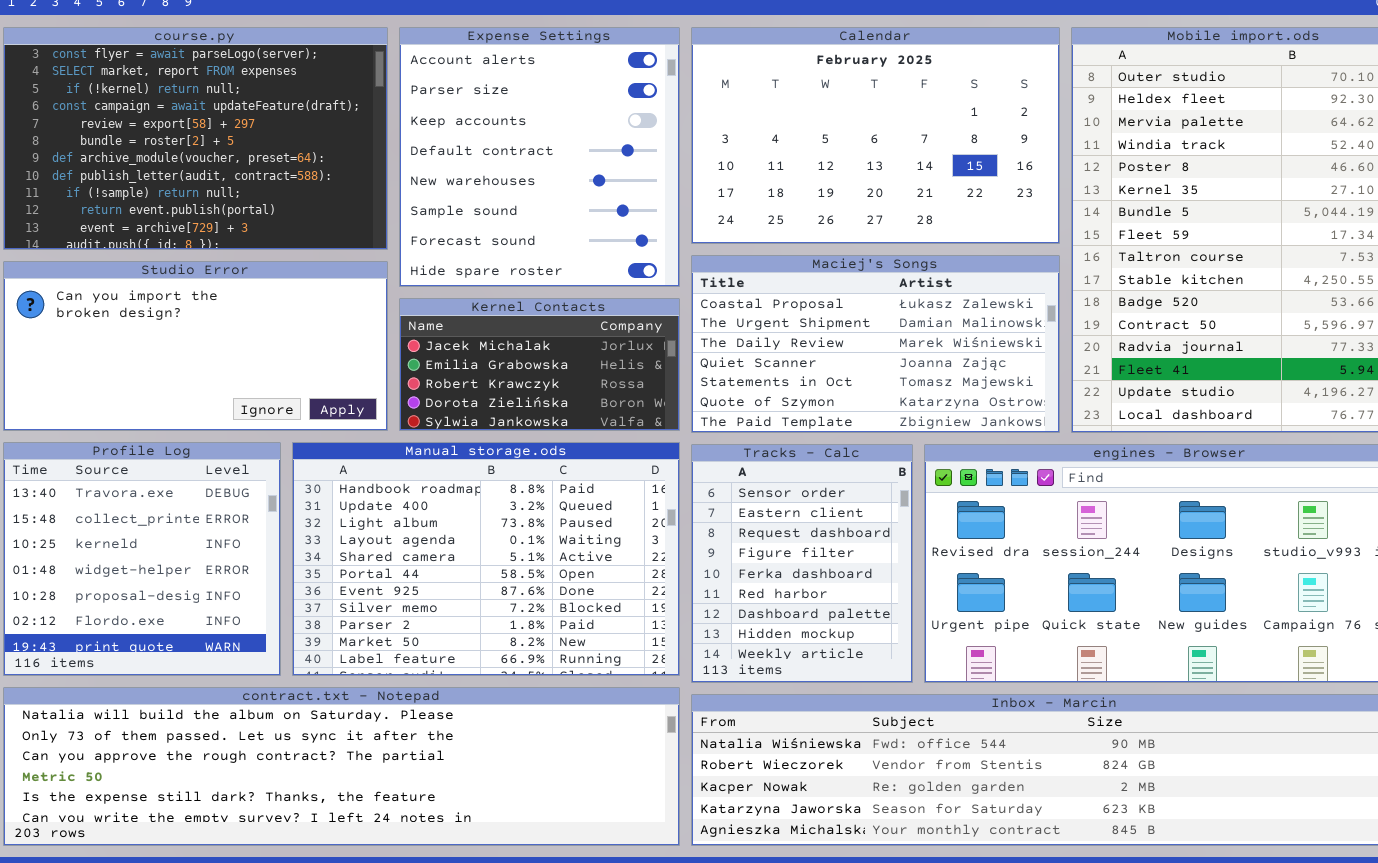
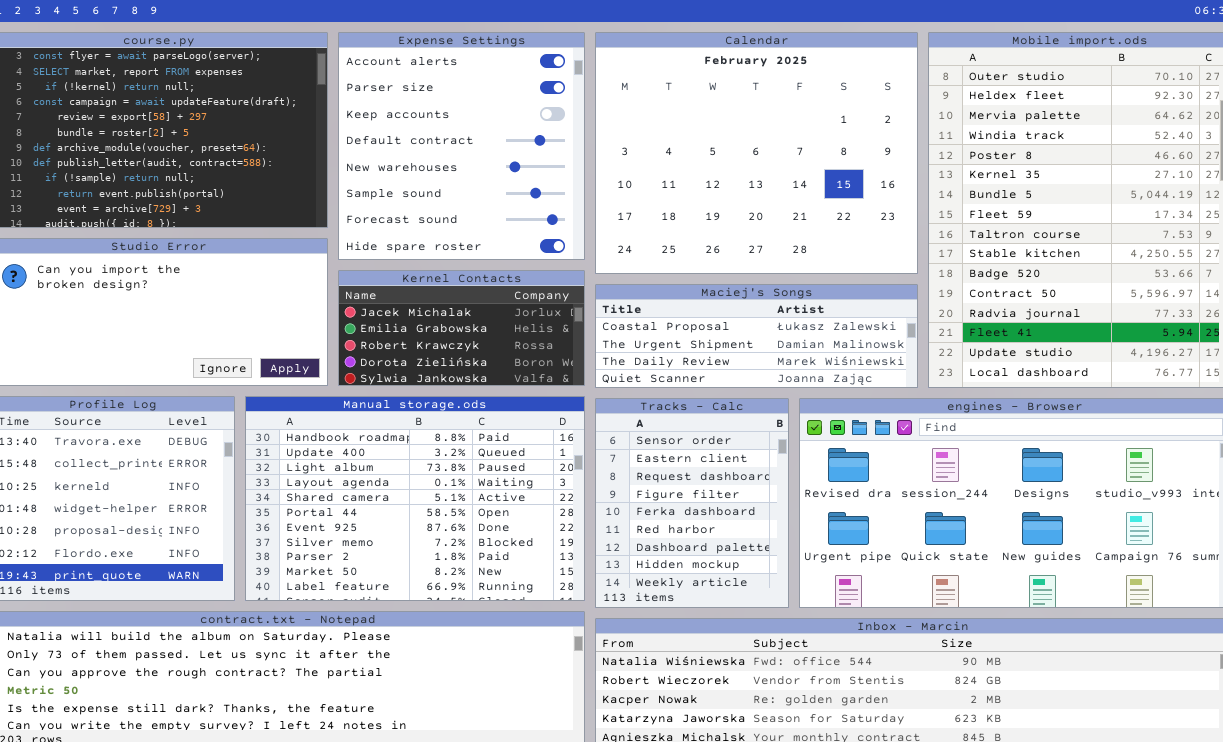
Calendar: [691,27,1060,244] -> [595,32,918,274], resized
Maciej's Songs: [691,255,1060,433] -> [595,284,918,388], resized

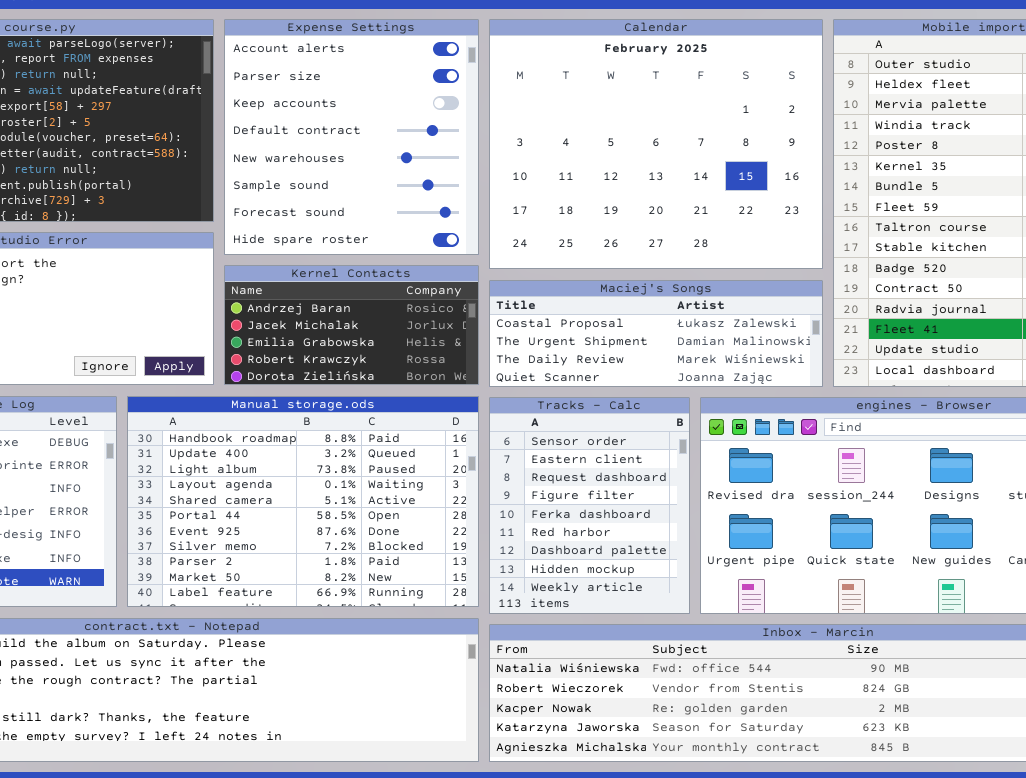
Kernel Contacts: [338,270,585,386] -> [224,265,479,385], scrolled up 1 row

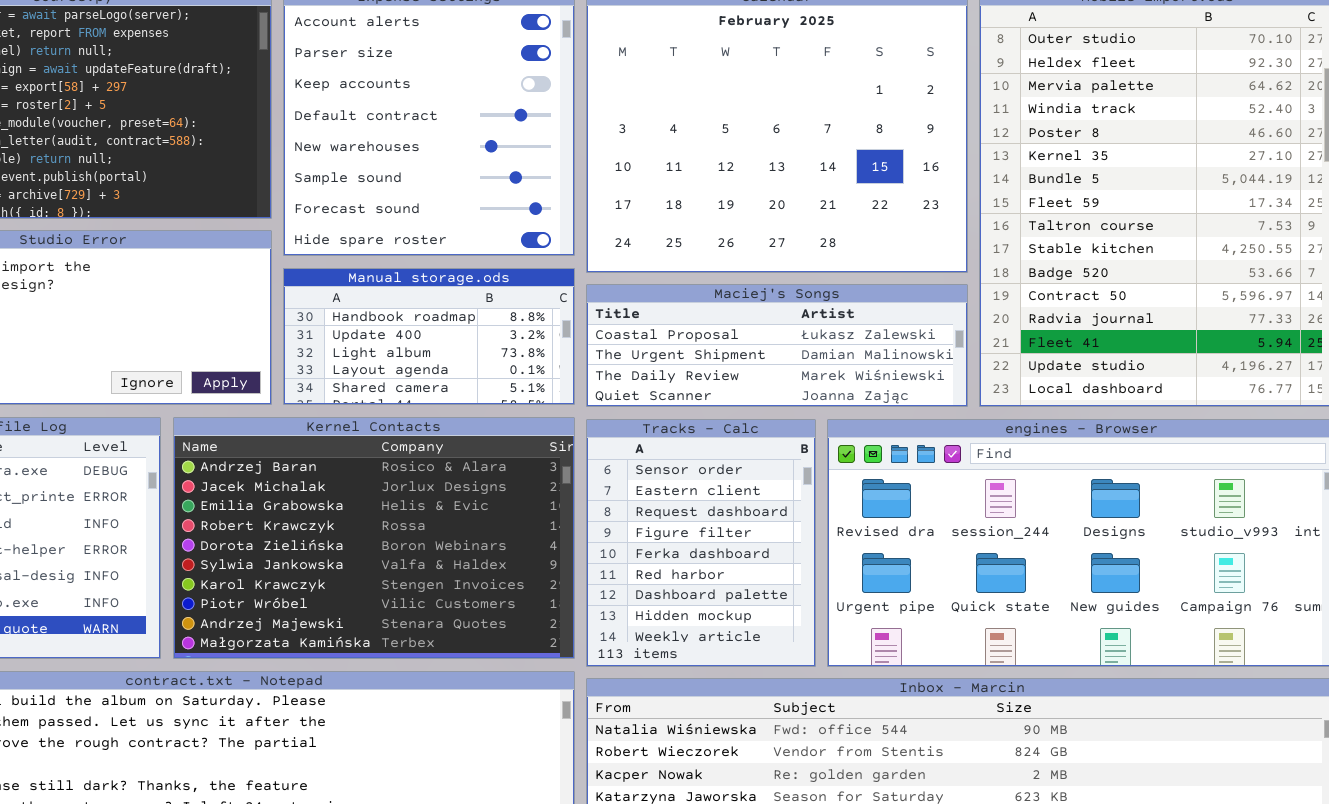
Kernel Contacts: [224,265,479,385] -> [173,417,575,659], moved, resized
Manual storage.ods: [127,396,479,607] -> [283,268,575,405], moved, resized

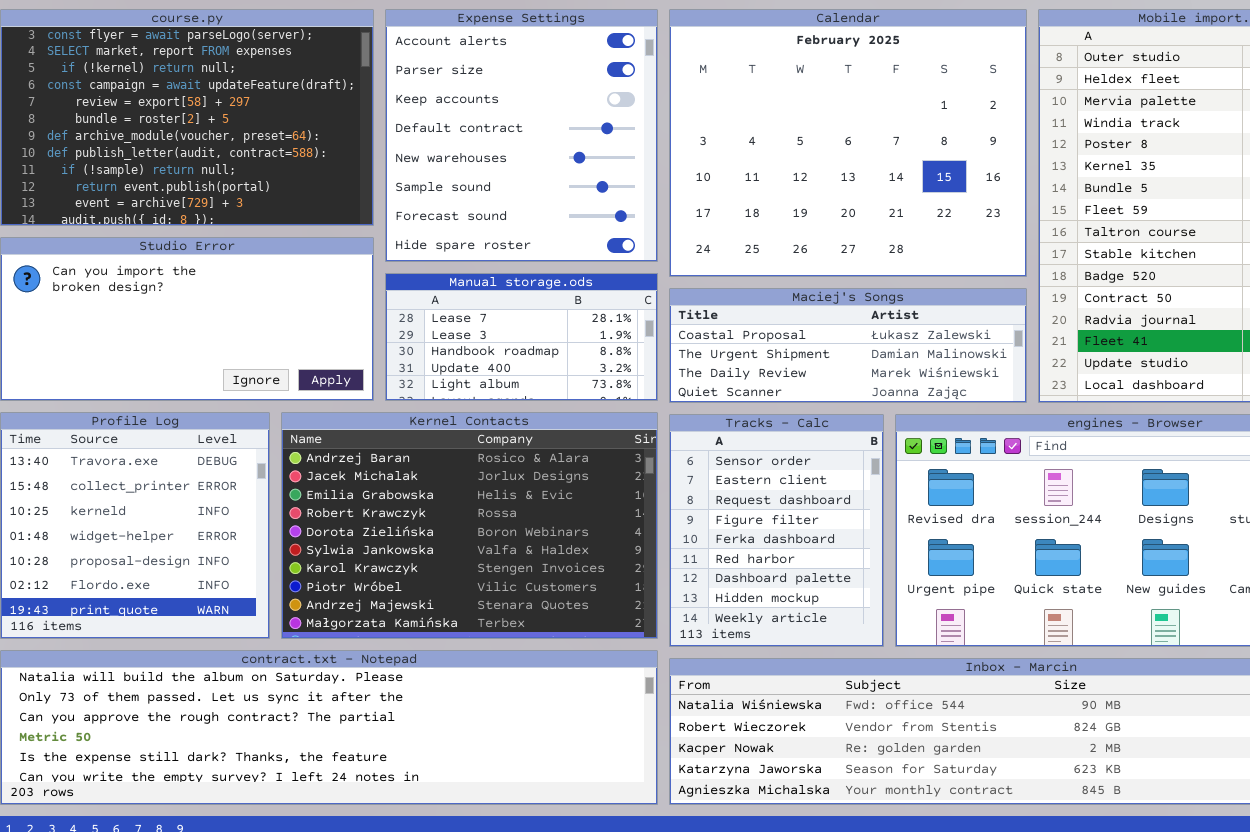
Manual storage.ods: [283,268,575,405] -> [385,273,658,401], scrolled up 2 rows

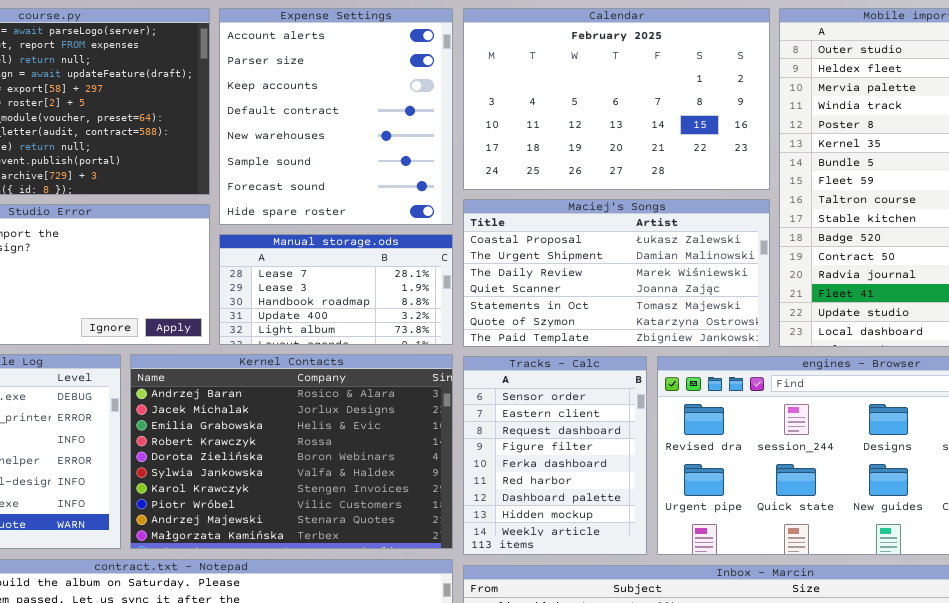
Calendar: [669,9,1027,277] -> [463,8,770,190], resized
Maciej's Songs: [669,288,1027,403] -> [463,199,770,347], resized

